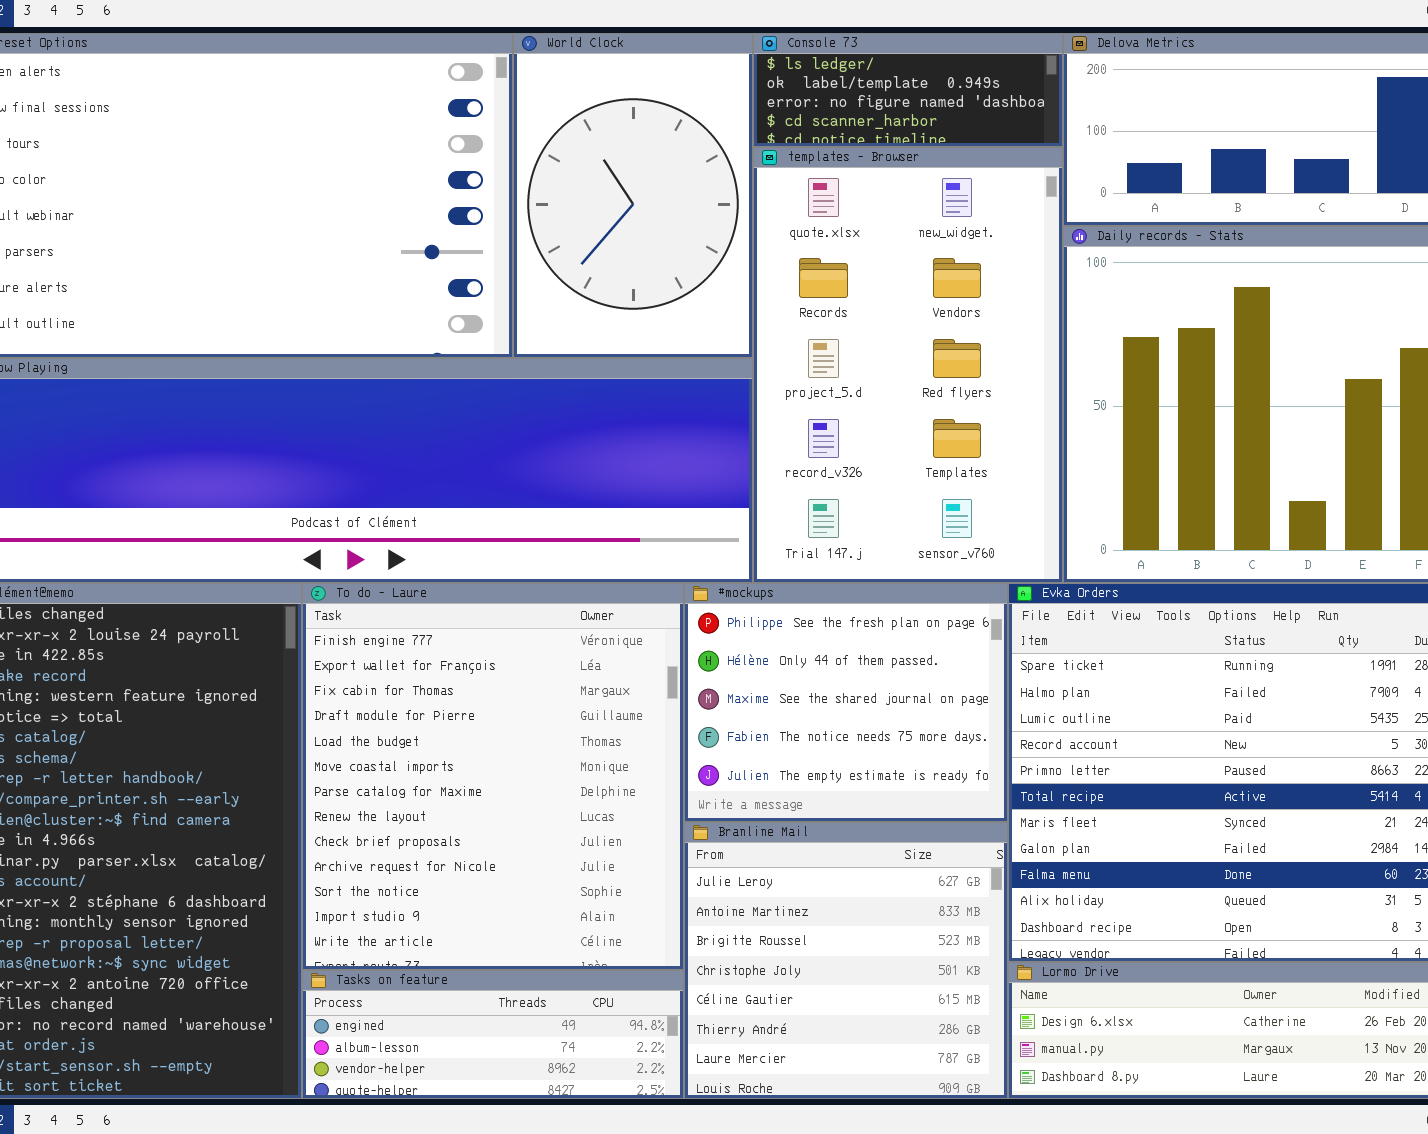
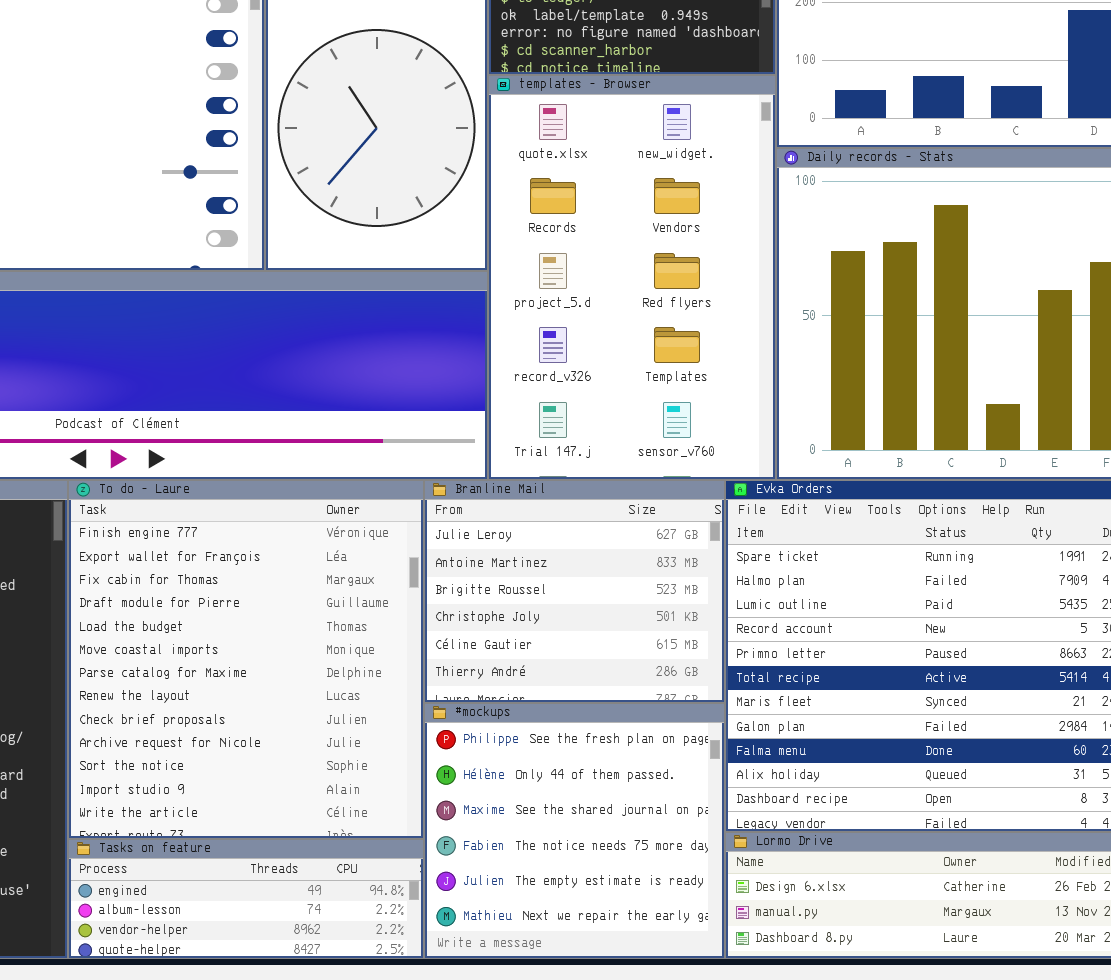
#mockups: [684,583,1008,822] -> [424,703,725,959], moved, resized
Branline Mail: [684,822,1008,1099] -> [424,480,725,703], moved, resized

